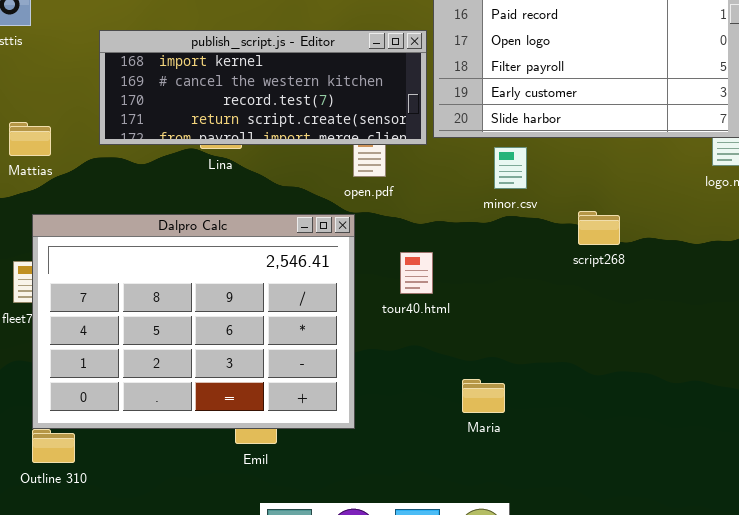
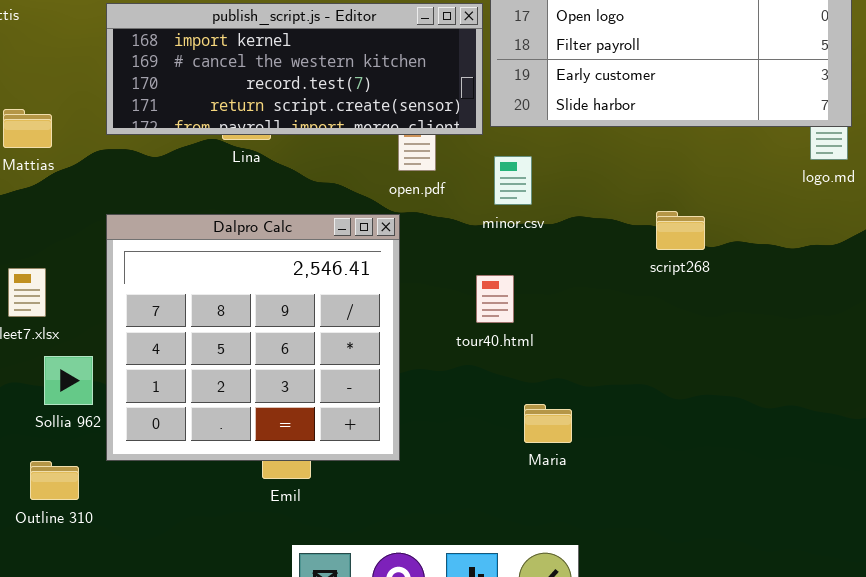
minor.csv: [494,147,527,189] -> [494,156,532,205], moved
Dalpro Calc: [32,214,355,429] -> [106,214,400,461], resized
tour40.html: [400,252,433,294] -> [476,275,514,323], moved

